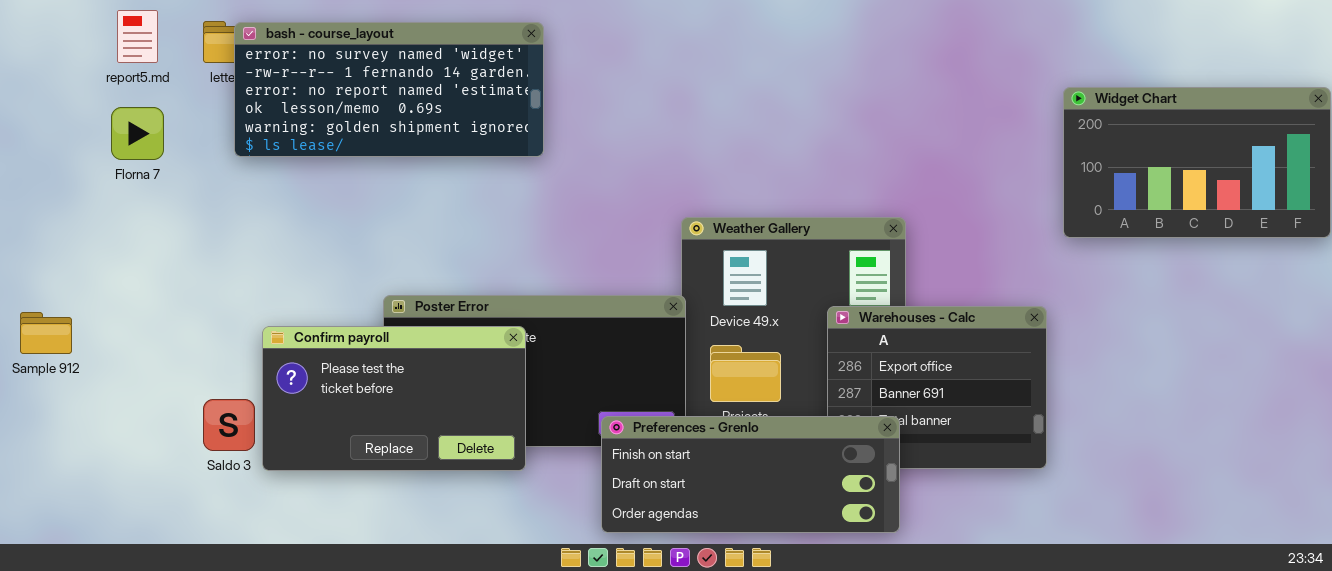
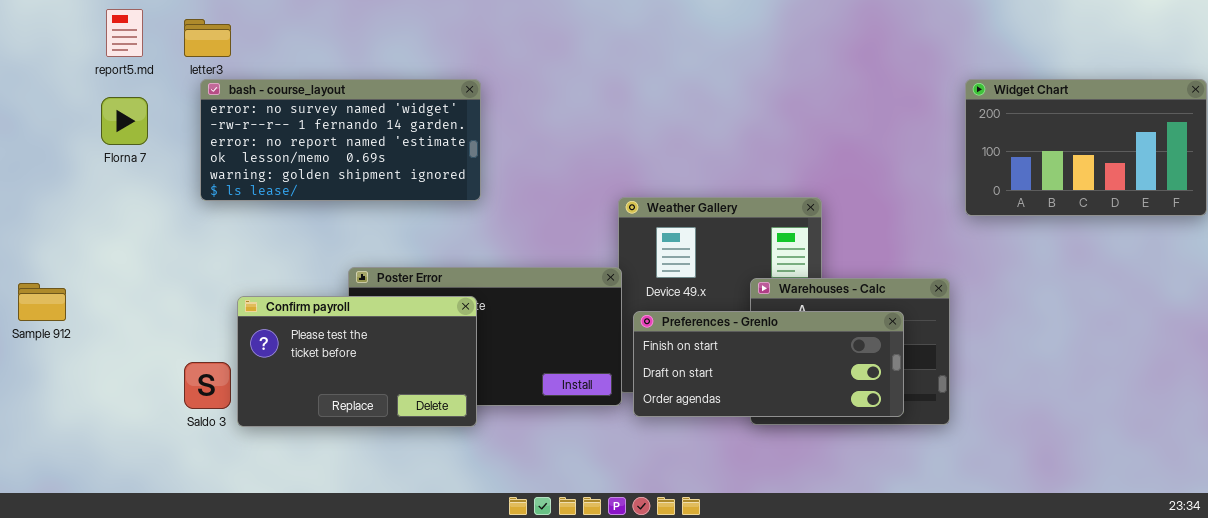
bash - course_layout: [234,22,544,157] -> [200,79,481,201], moved
Preferences - Grenlo: [601,416,900,533] -> [633,311,904,417], moved

